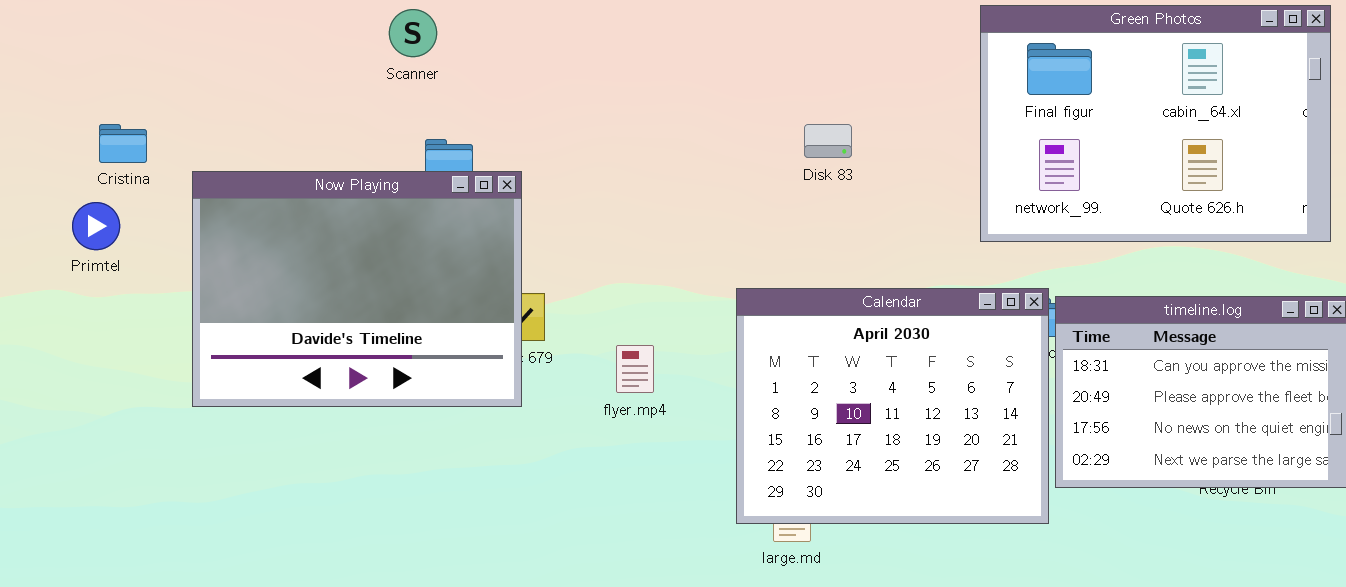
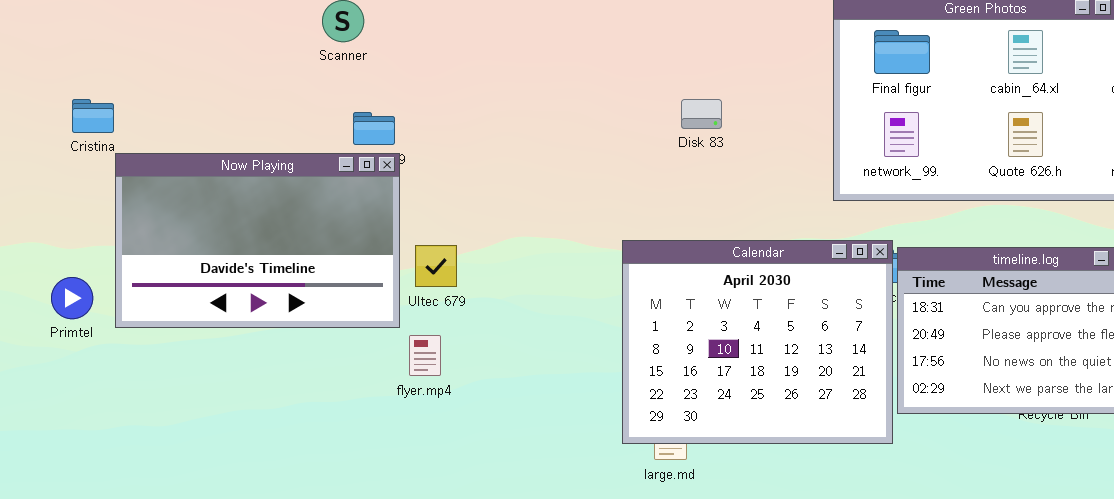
Now Playing: [192,171,522,407] -> [115,153,400,328], moved, resized
Primtel: [72,202,120,250] -> [51,277,93,319], moved
flyer.mp4: [616,345,654,393] -> [409,335,441,376], moved

